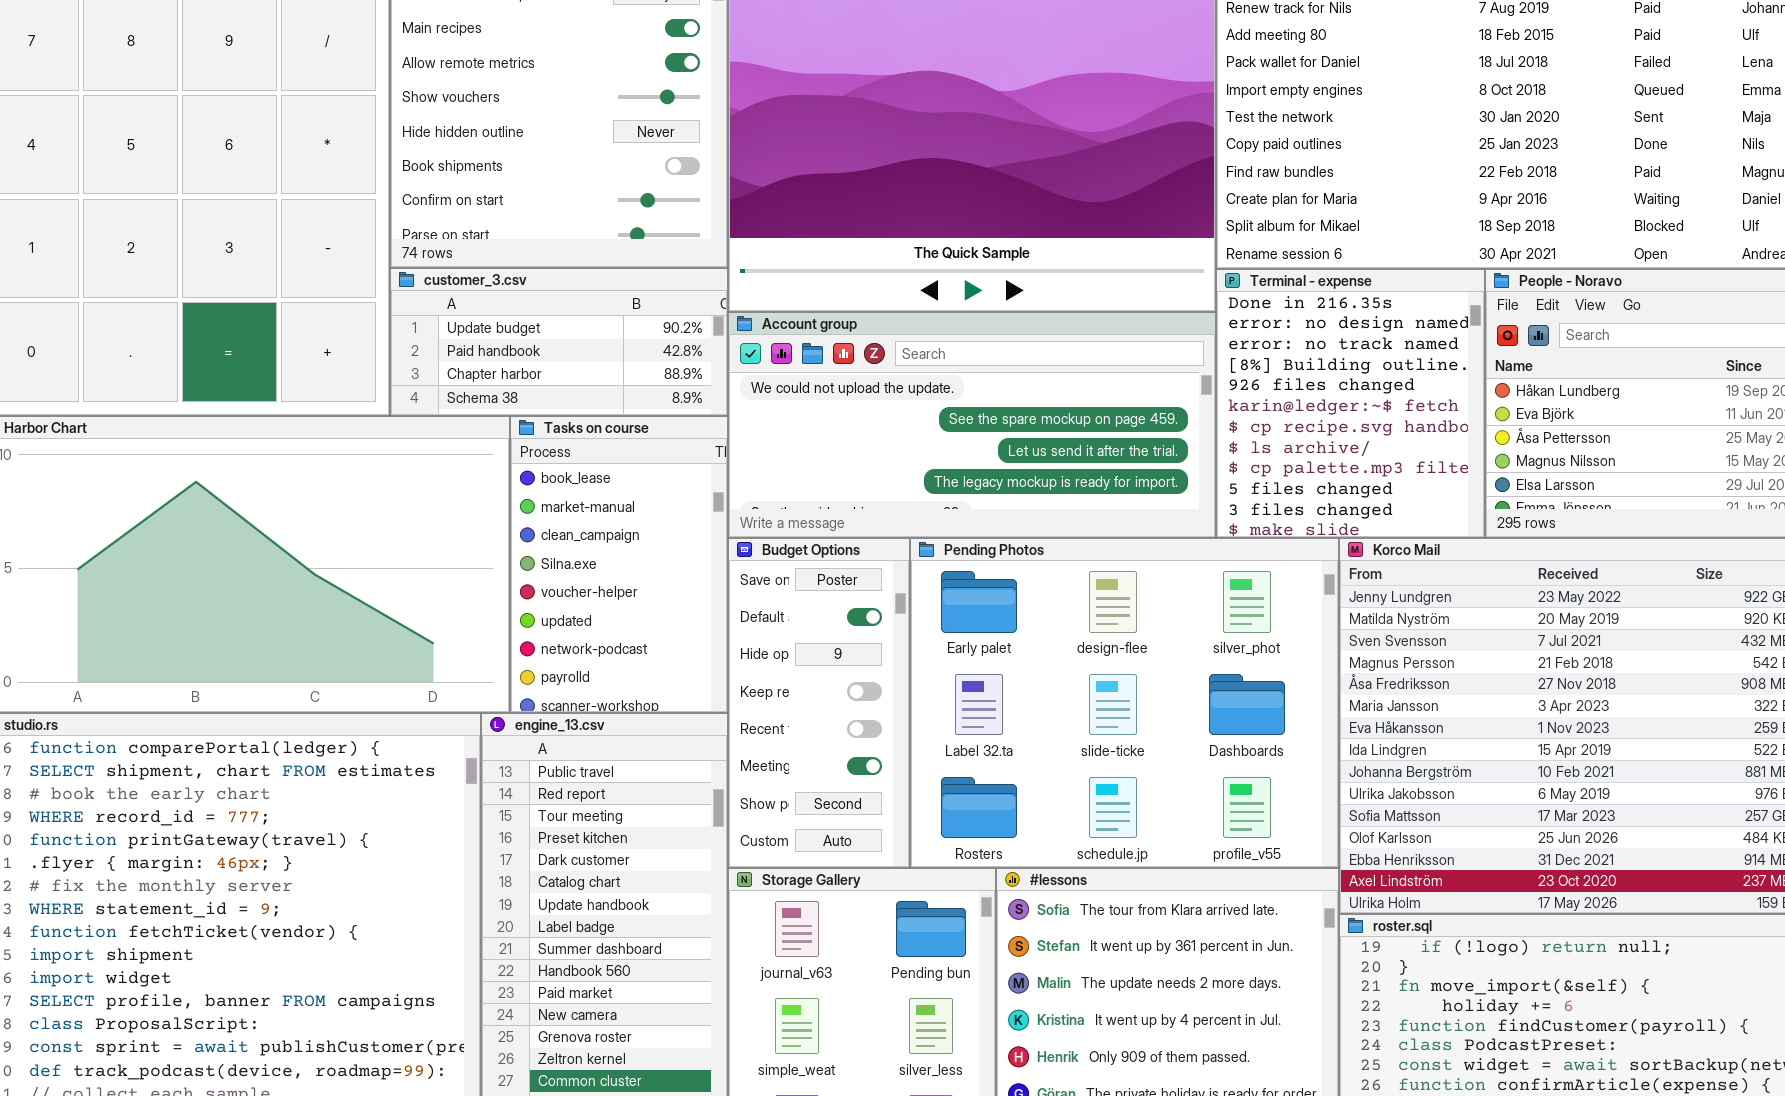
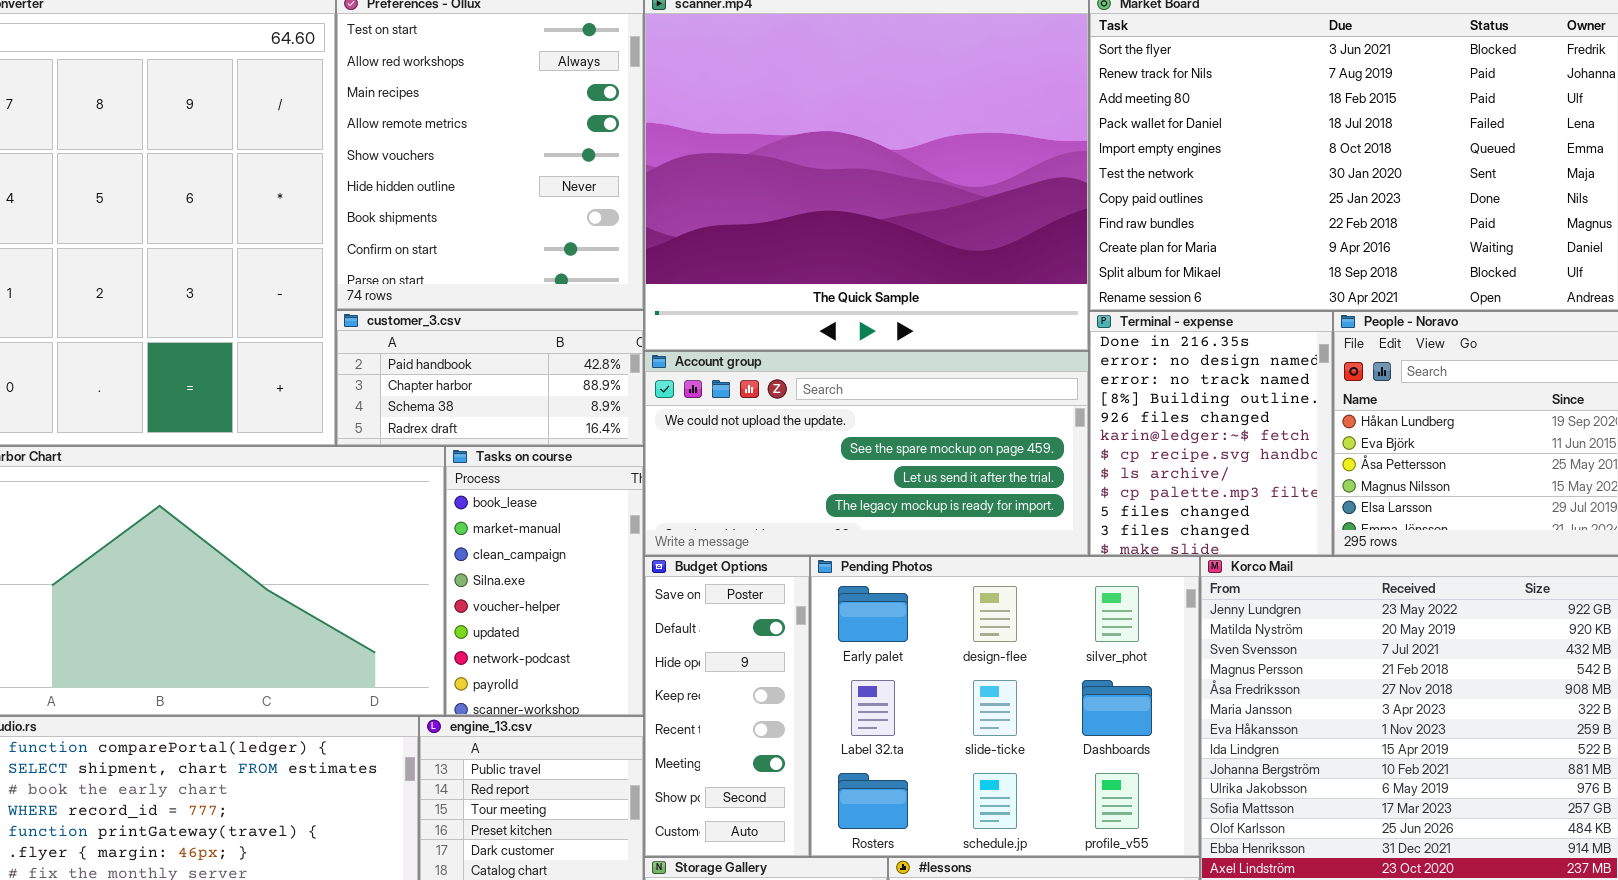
customer_3.csv: [390,268,728,416] -> [336,310,644,446], scrolled down 1 row

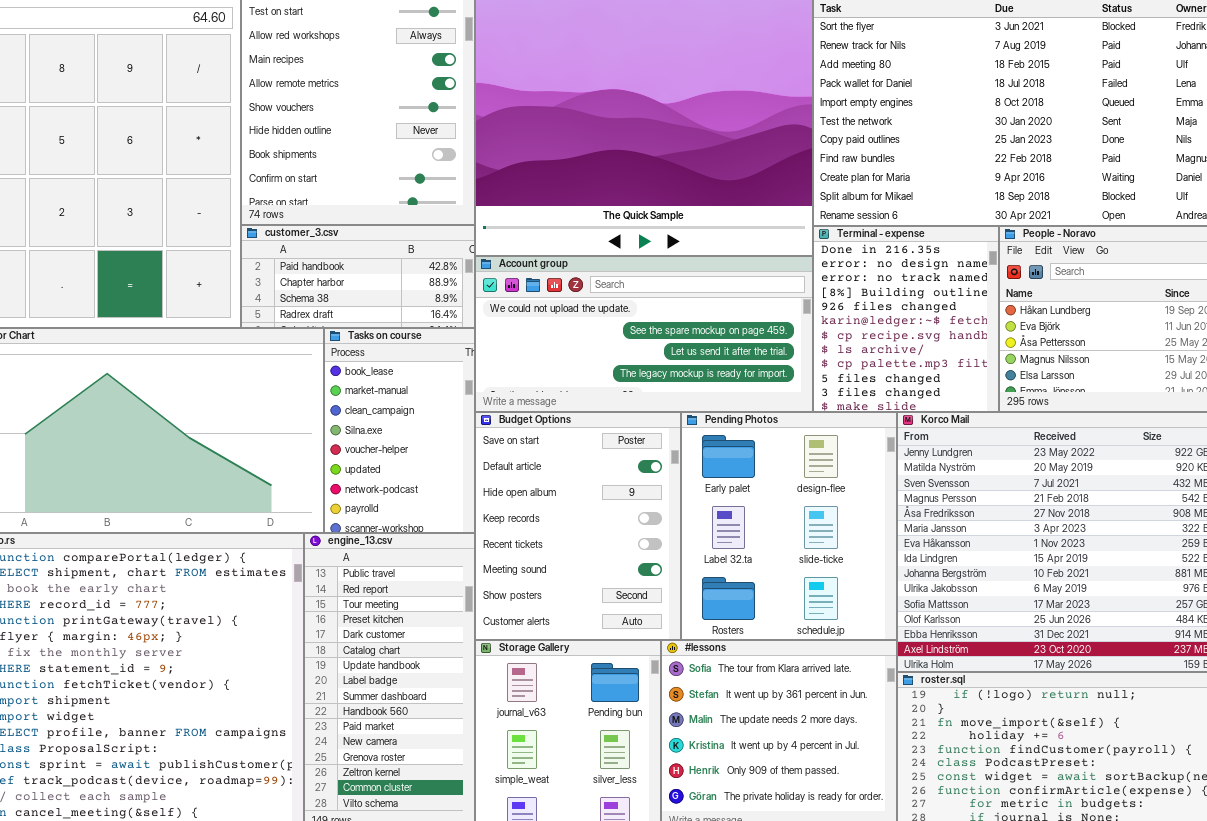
Budget Options: [644,556,810,857] -> [475,412,681,640], resized
Pending Photos: [810,556,1200,857] -> [681,412,897,640], resized

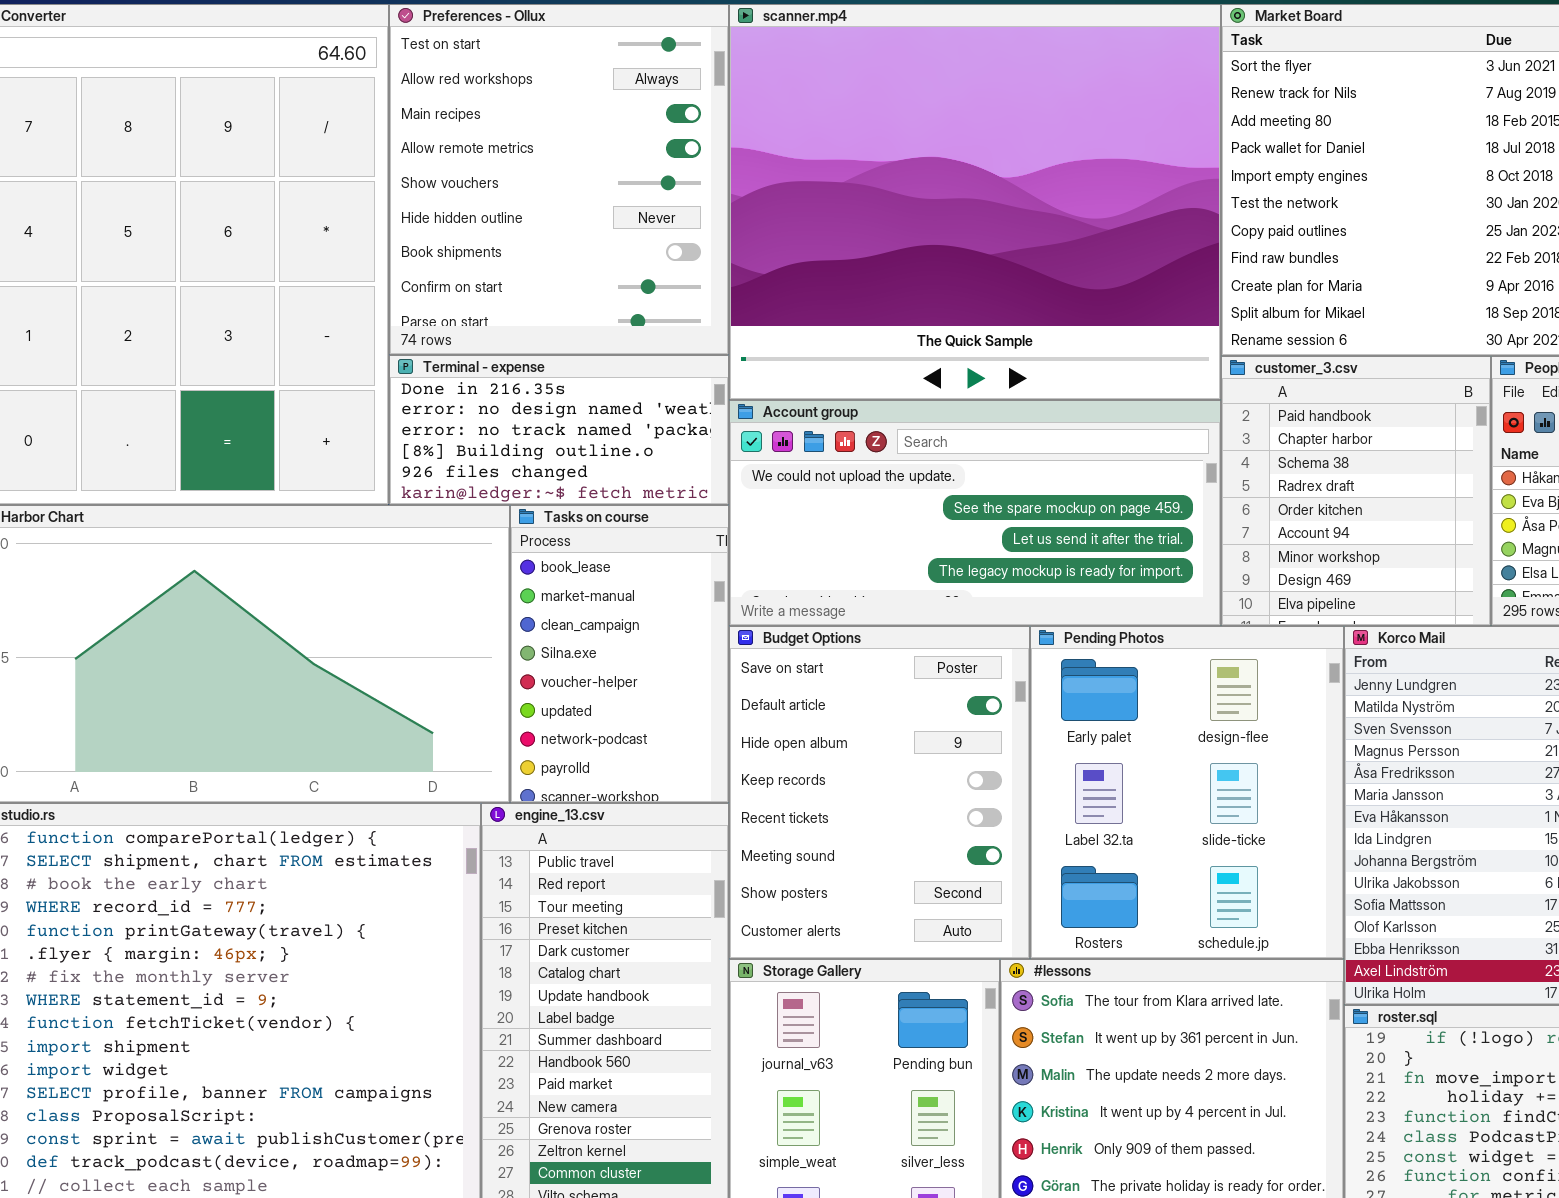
customer_3.csv: [241,225,475,328] -> [1221,356,1491,626], moved, resized
Terminal - expense: [813,226,999,412] -> [389,355,729,505], moved, resized

